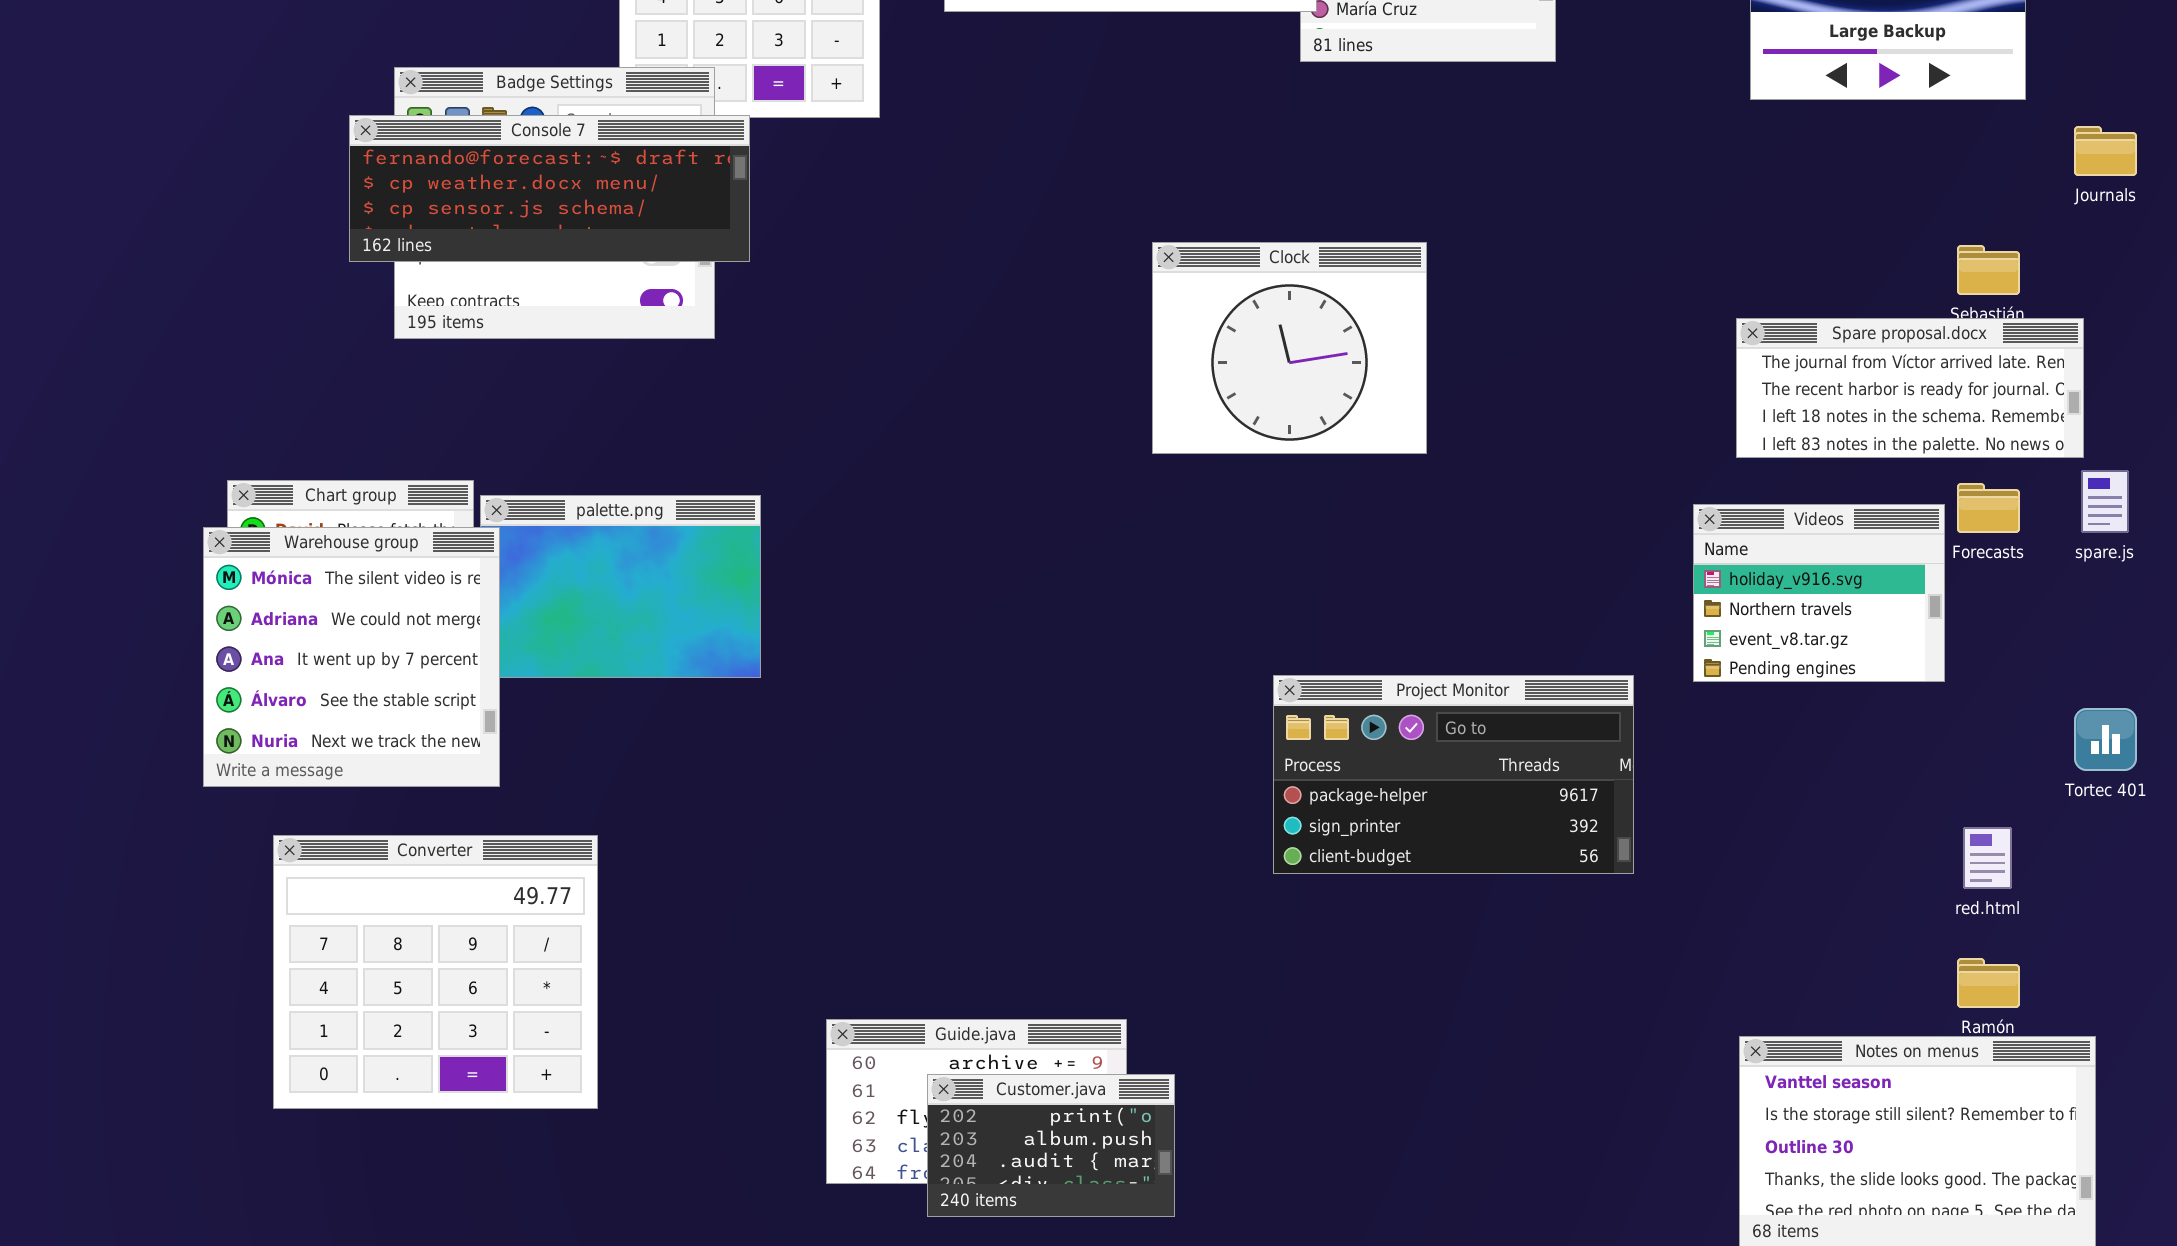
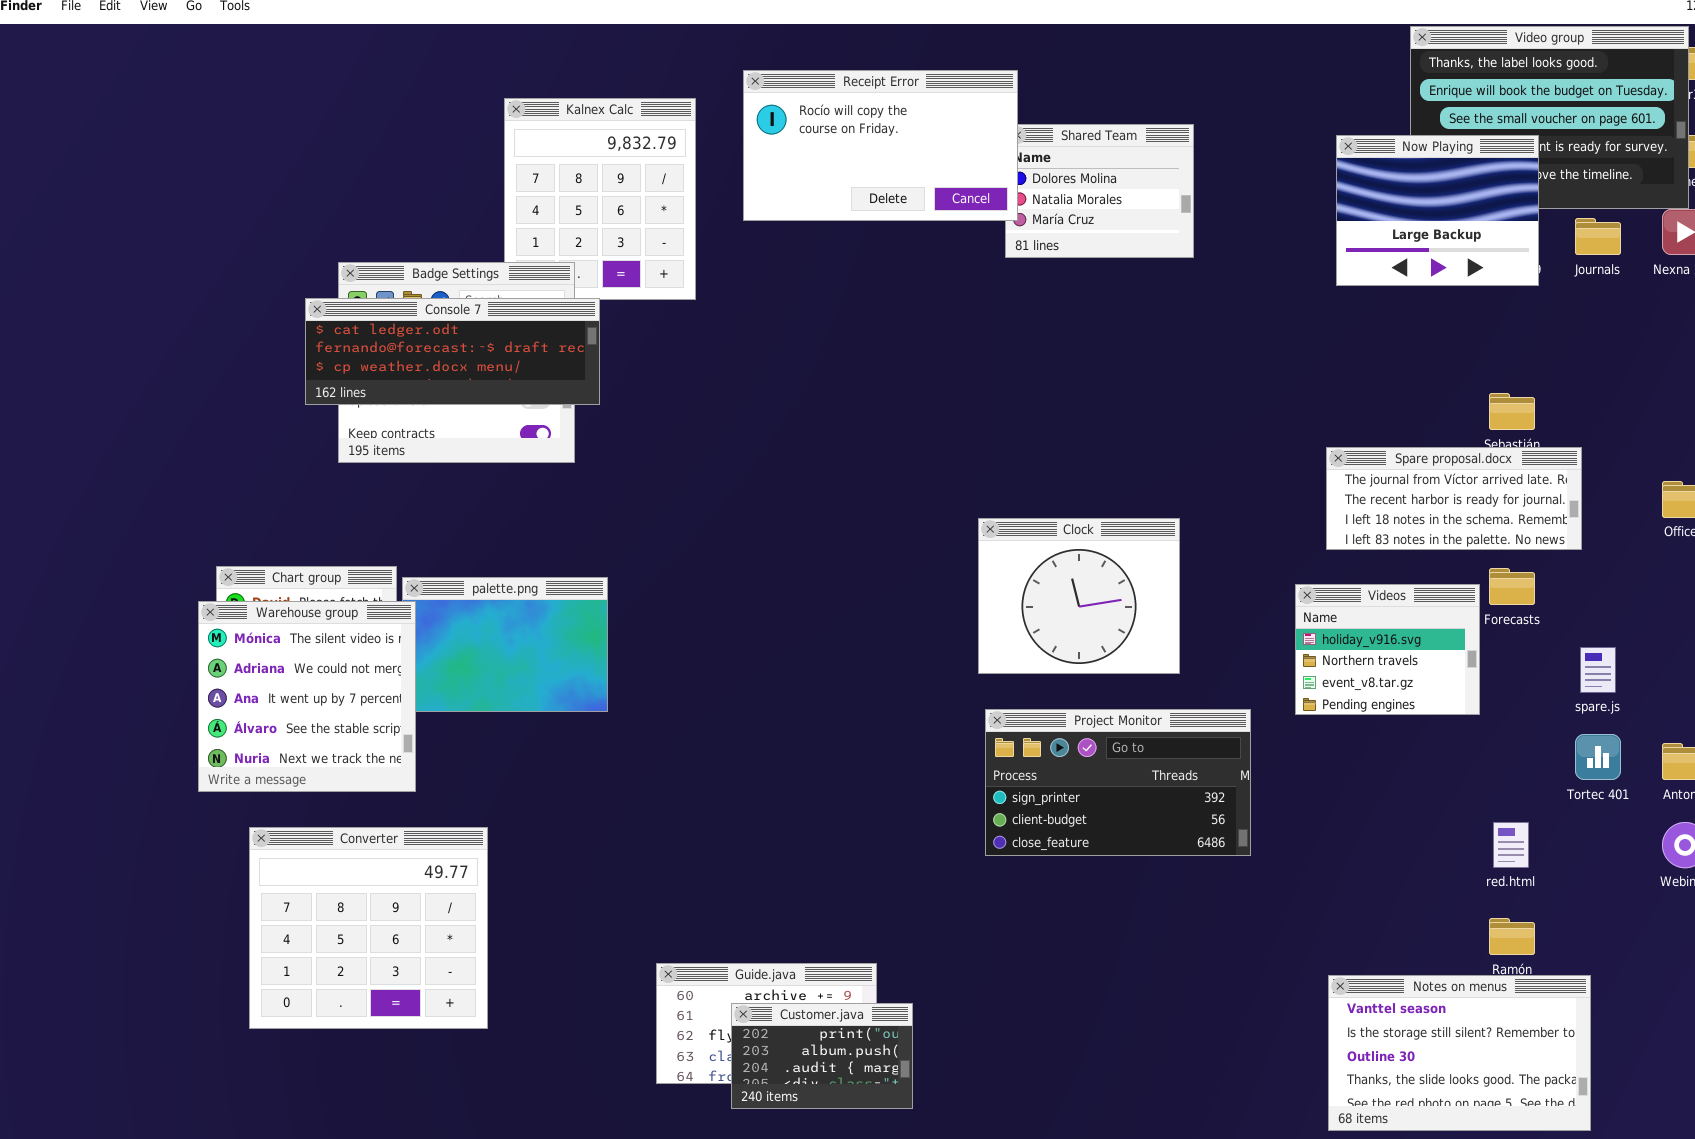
Console 7: [349,115,750,262] -> [305,298,600,405], scrolled up 1 row
Journals: [2074,126,2137,176] -> [1575,218,1621,255], moved
Clock: [1152,242,1427,454] -> [978,518,1180,674], moved
spare.js: [2081,470,2129,533] -> [1580,647,1616,693], moved
Project Monitor: [1273,675,1634,874] -> [985,709,1251,856], scrolled down 1 row

